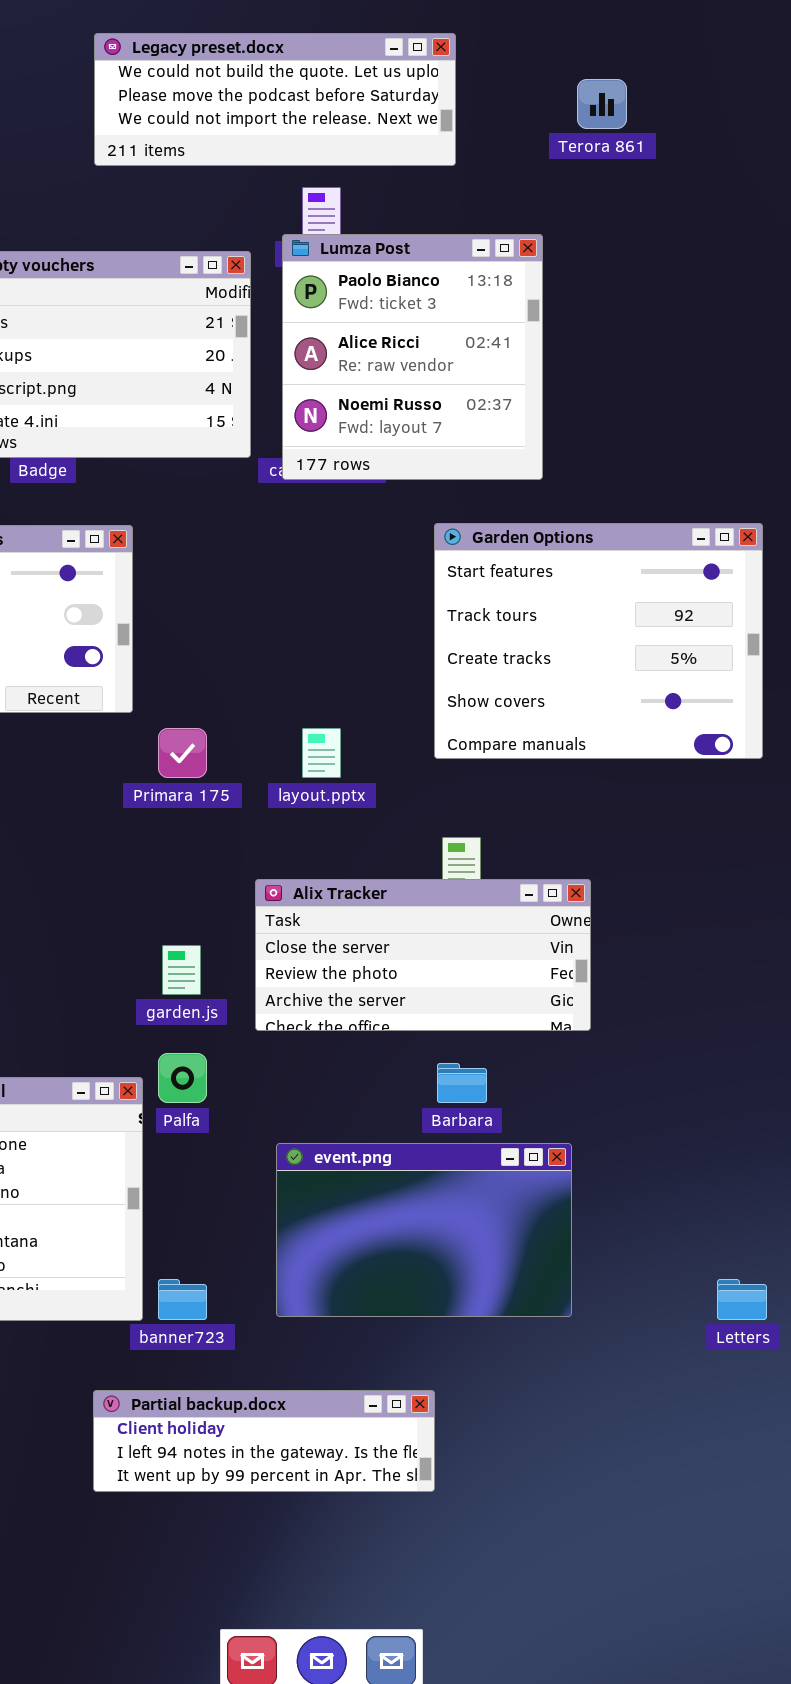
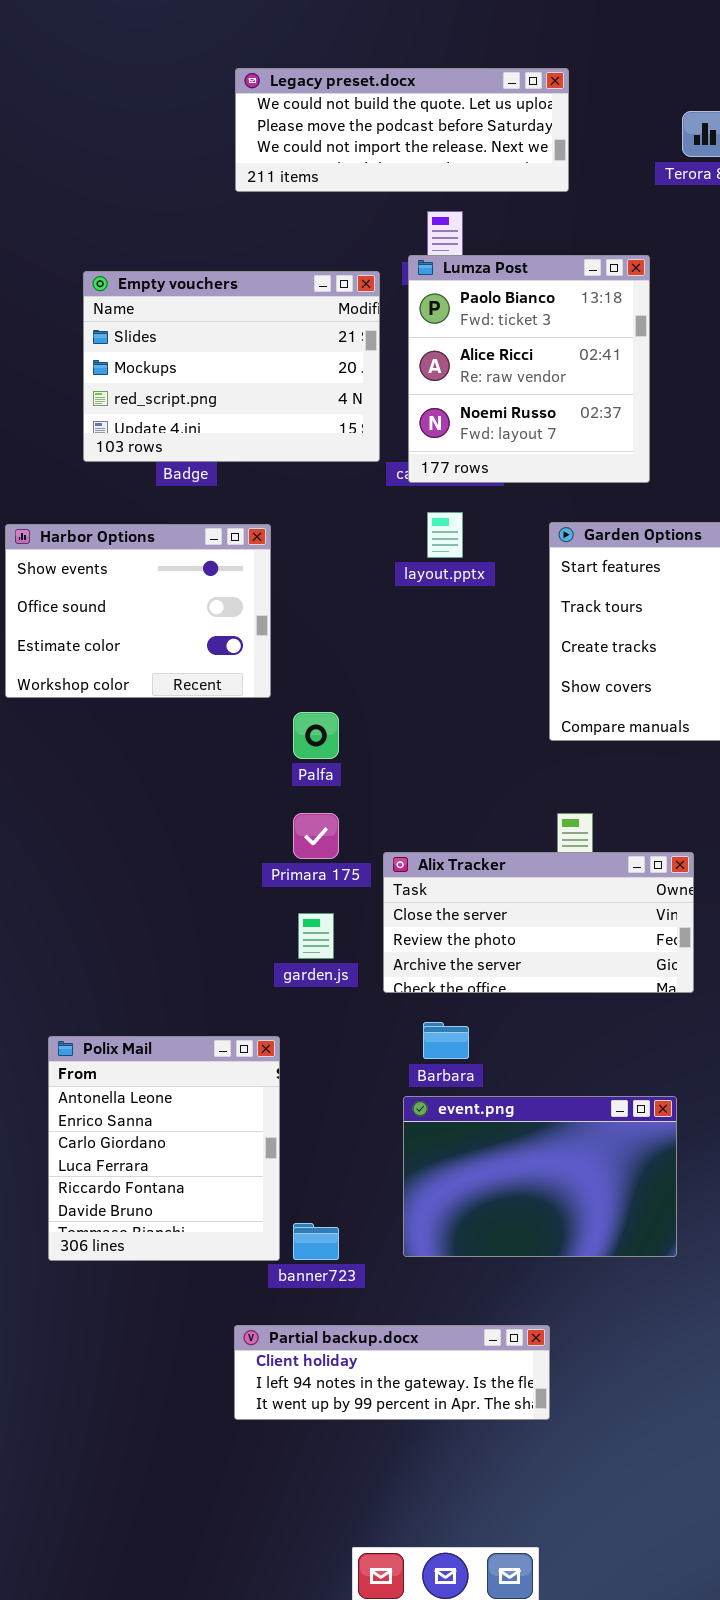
Primara 175: [158,728,207,778] -> [293,813,339,859], moved
layout.pptx: [302,728,341,778] -> [427,512,463,558], moved
Palfa: [158,1053,207,1103] -> [293,712,339,759], moved
Barbara: [437,1063,487,1103] -> [423,1022,469,1059], moved

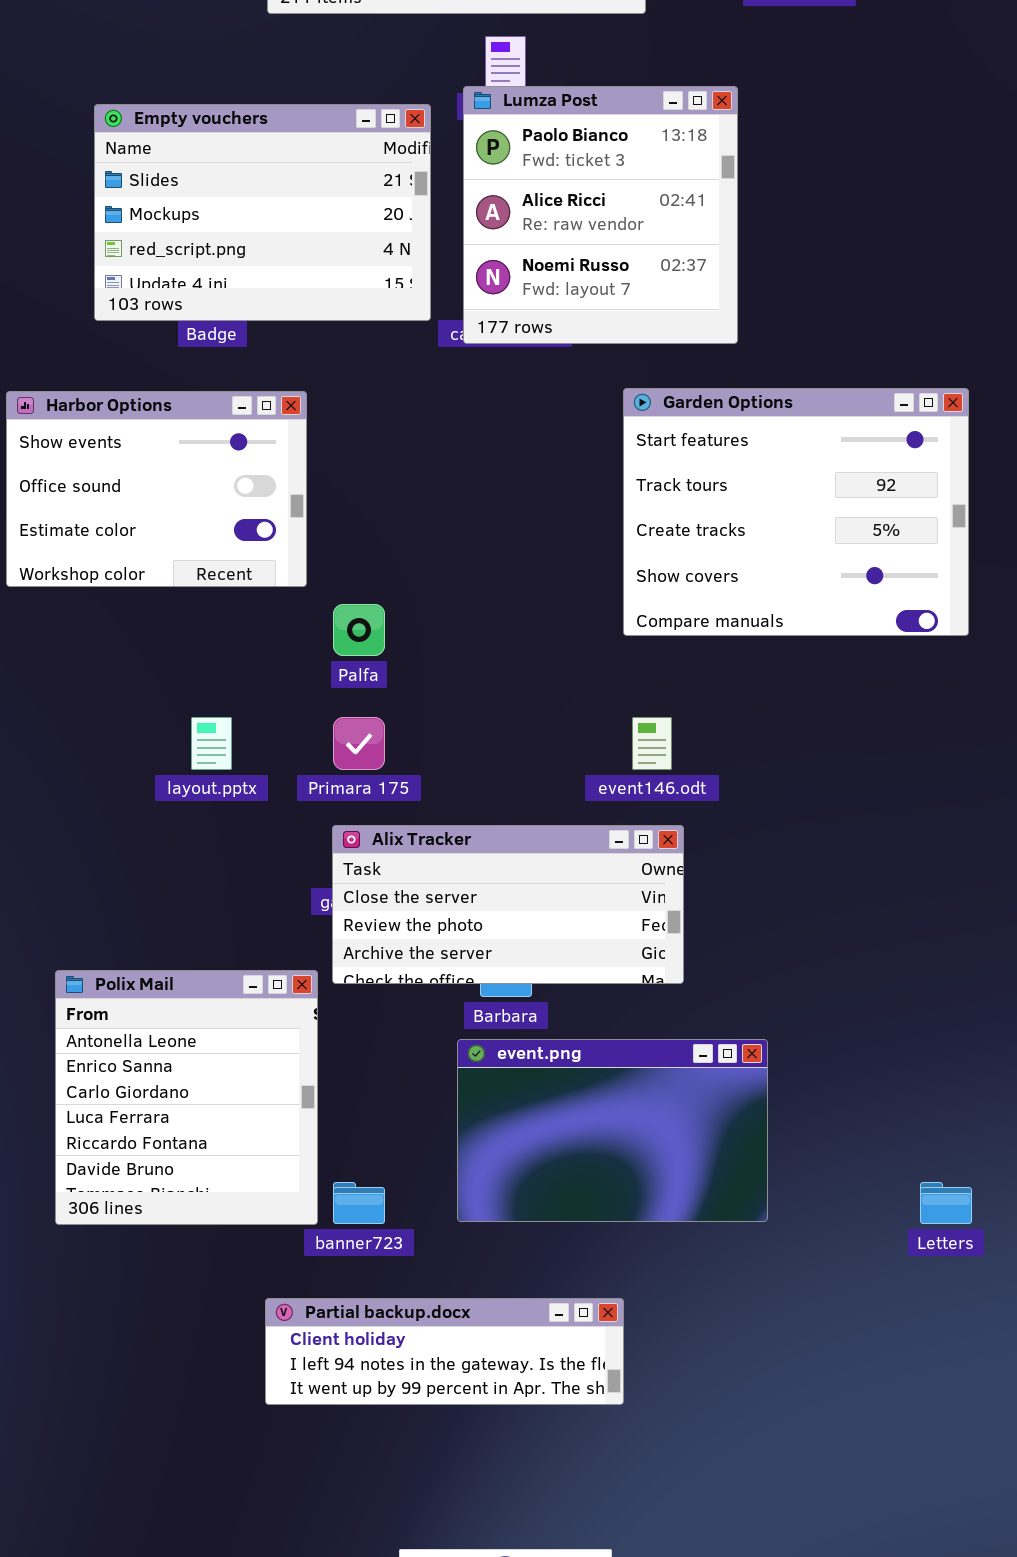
layout.pptx: [427,512,463,558] -> [191,717,232,770], moved
Alix Tracker: [383,852,694,993] -> [332,825,684,984], moved

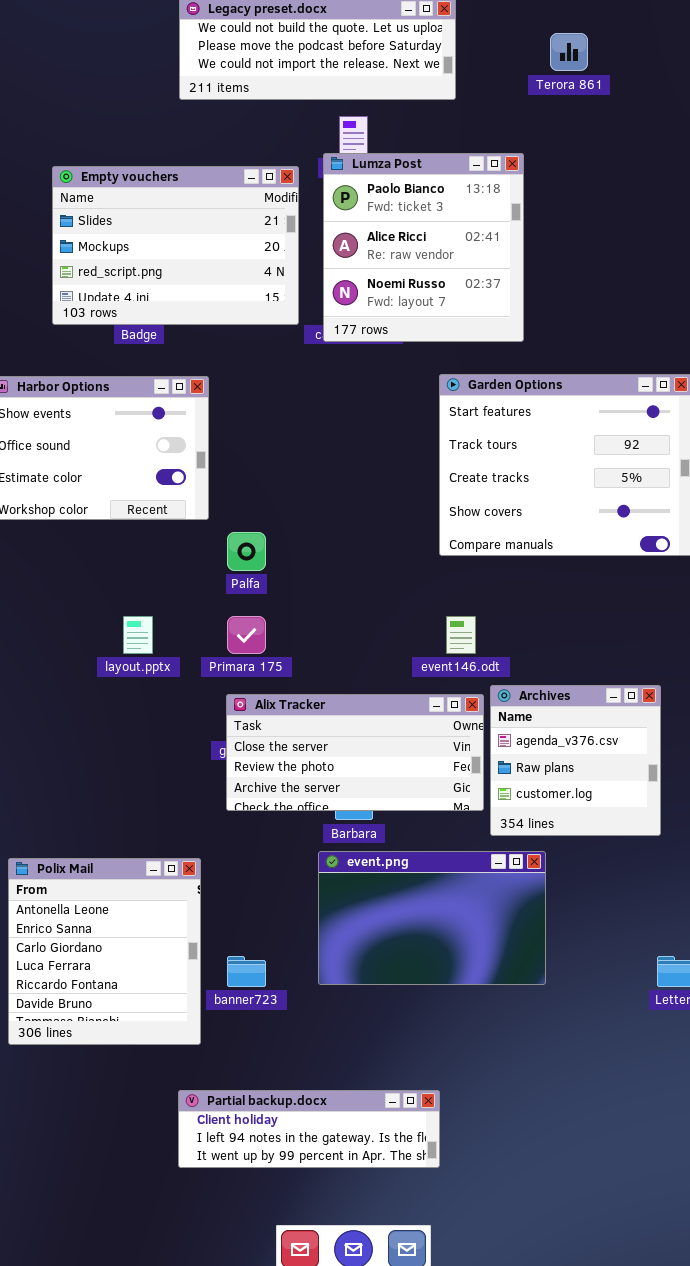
Archives: none -> [490,685,661,836], opened
Polix Mail: [55,970,318,1225] -> [8,858,201,1045], moved
Partial backup.docx: [265,1298,624,1405] -> [178,1090,440,1168], moved

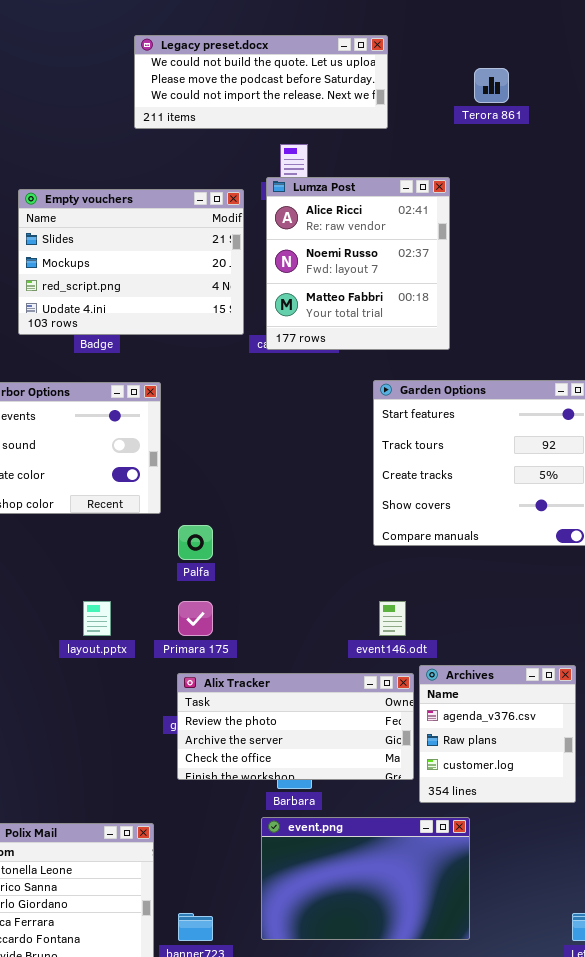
Lumza Post: [323,153,524,342] -> [266,177,450,350], scrolled down 1 row
Alix Tracker: [226,694,484,811] -> [177,673,414,780], scrolled down 1 row

